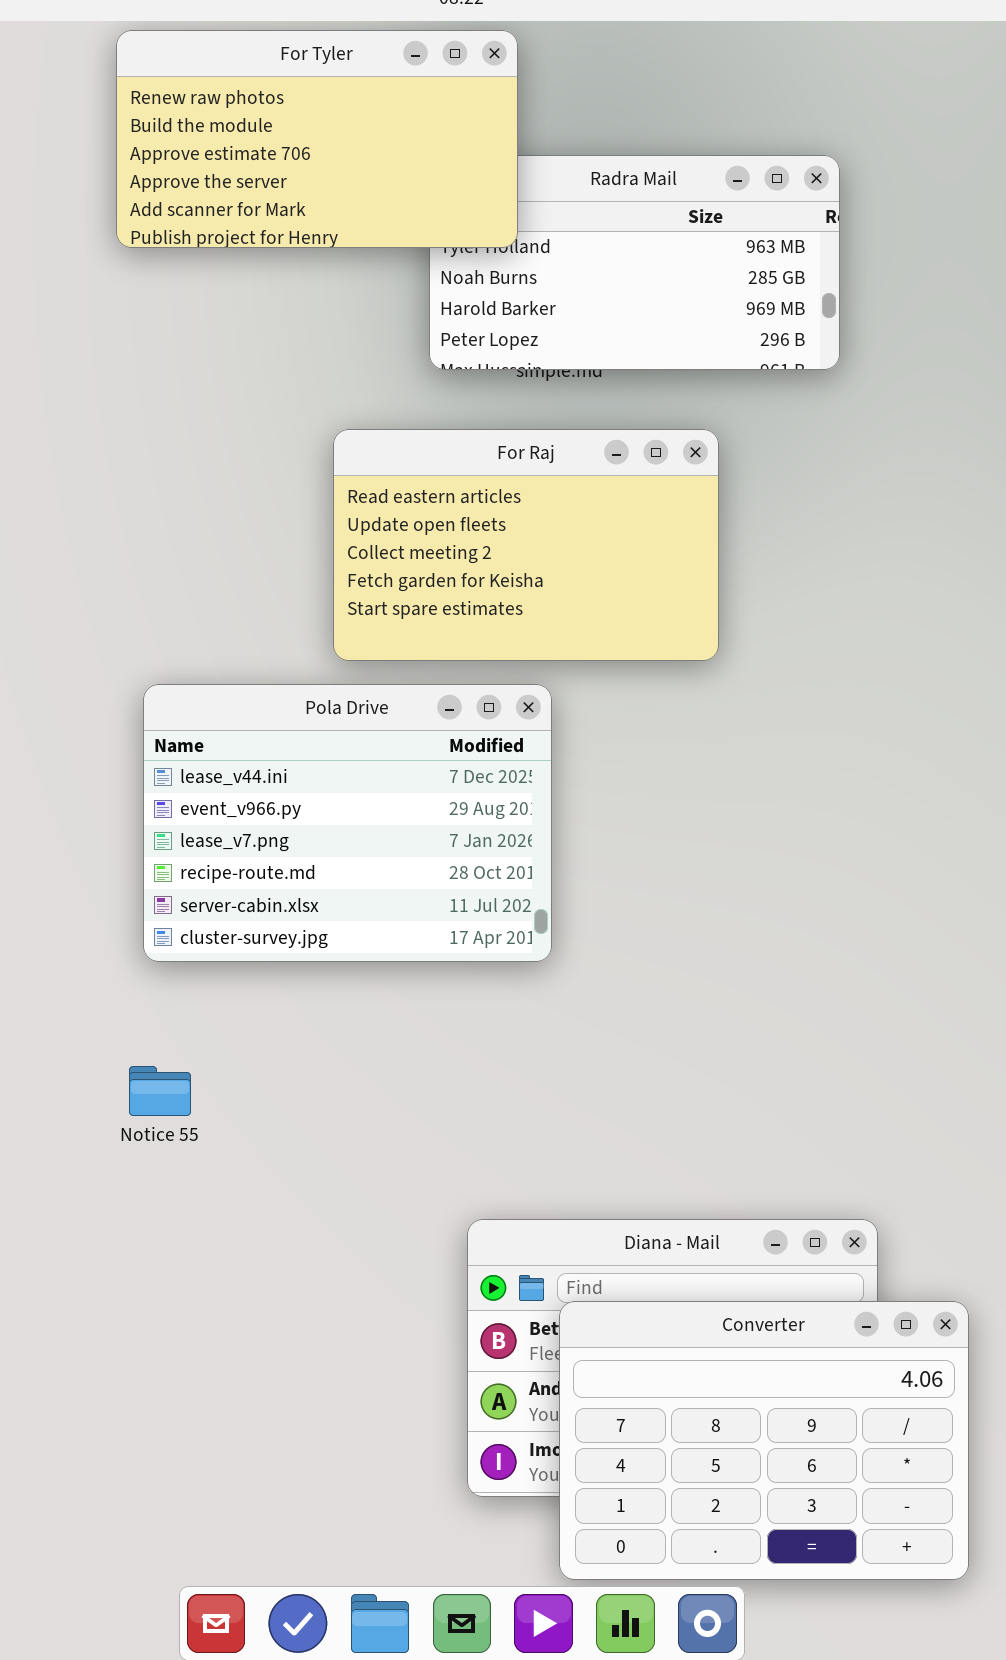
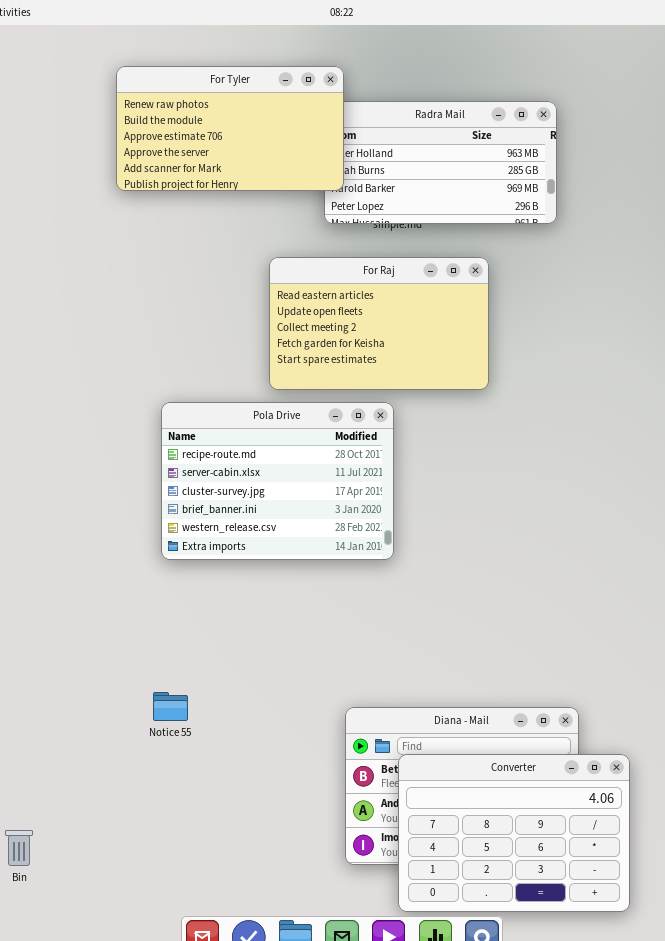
For Tyler: [116,30,518,248] -> [116,66,344,191], moved
Pola Drive: [143,684,552,962] -> [161,402,394,560], scrolled down 3 rows
Notice 55: [129,1066,191,1116] -> [153,692,188,721], moved

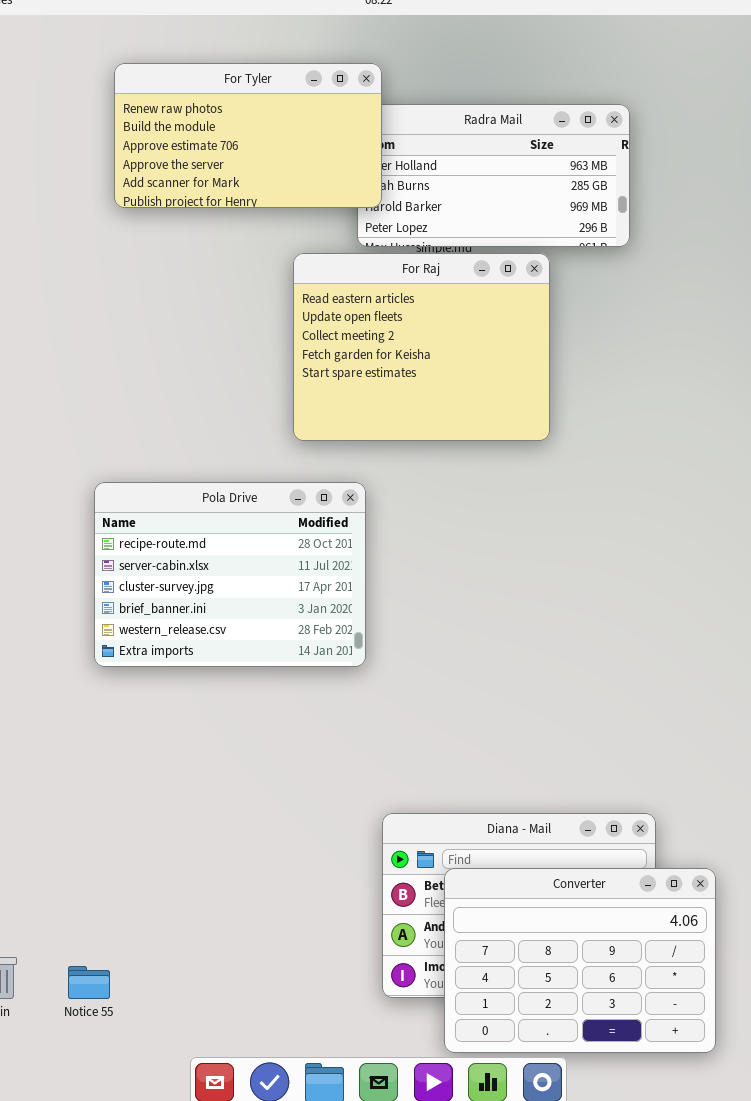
For Raj: [269,257,489,390] -> [293,253,550,441], resized
Pola Drive: [161,402,394,560] -> [94,482,366,667], moved
Notice 55: [153,692,188,721] -> [68,966,110,999], moved

